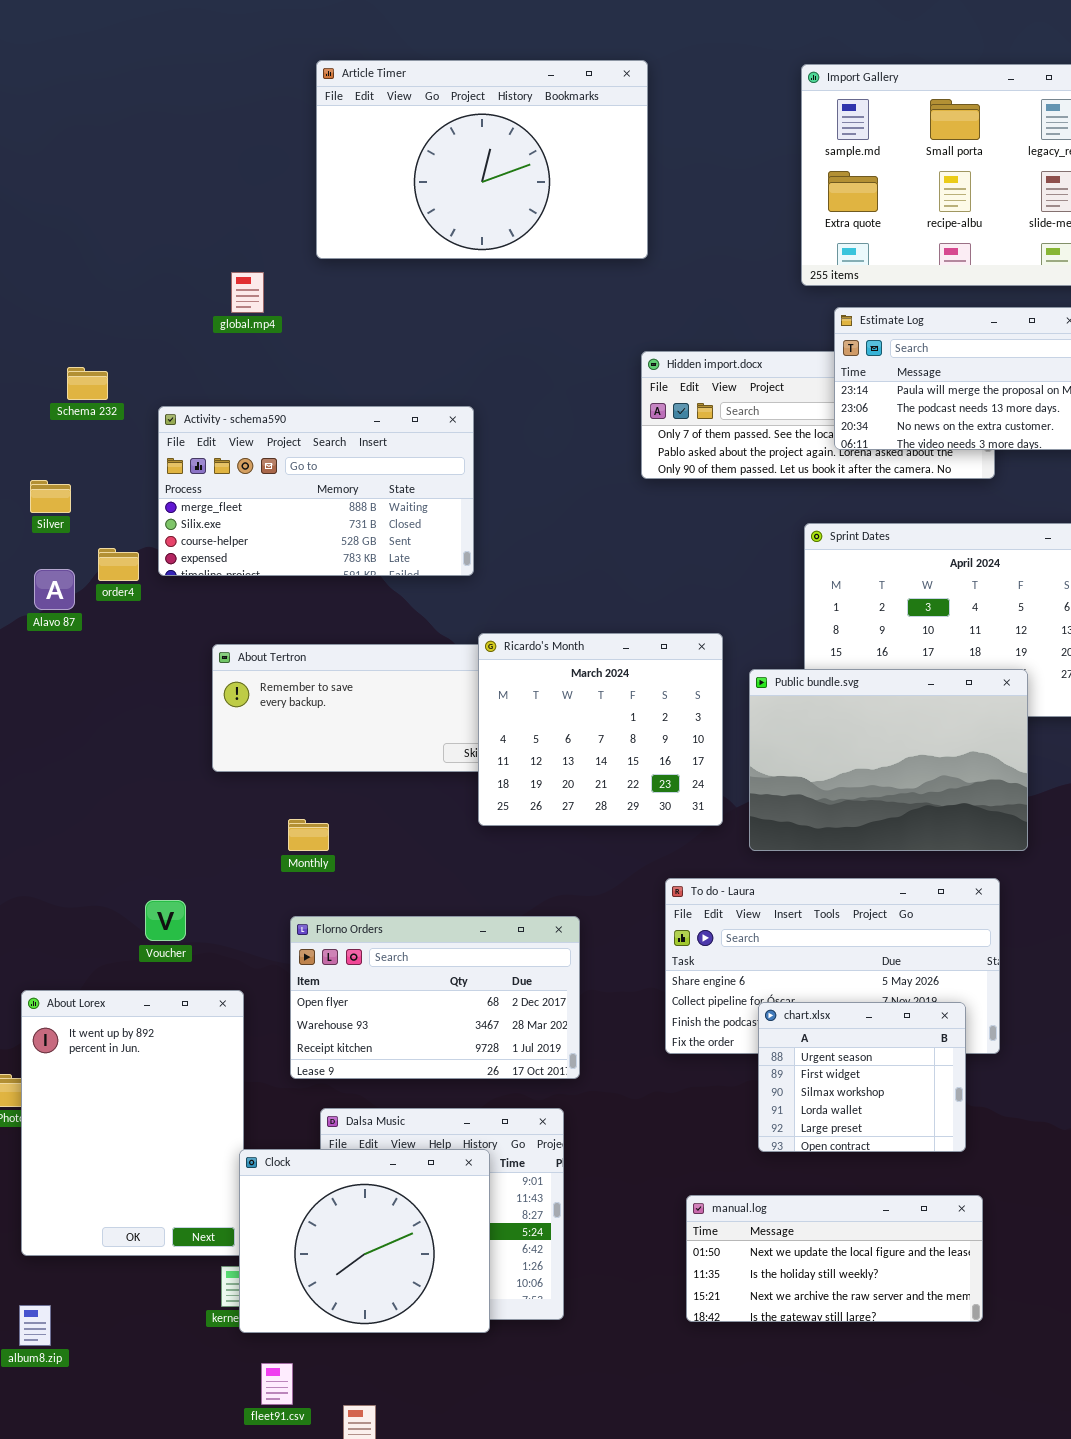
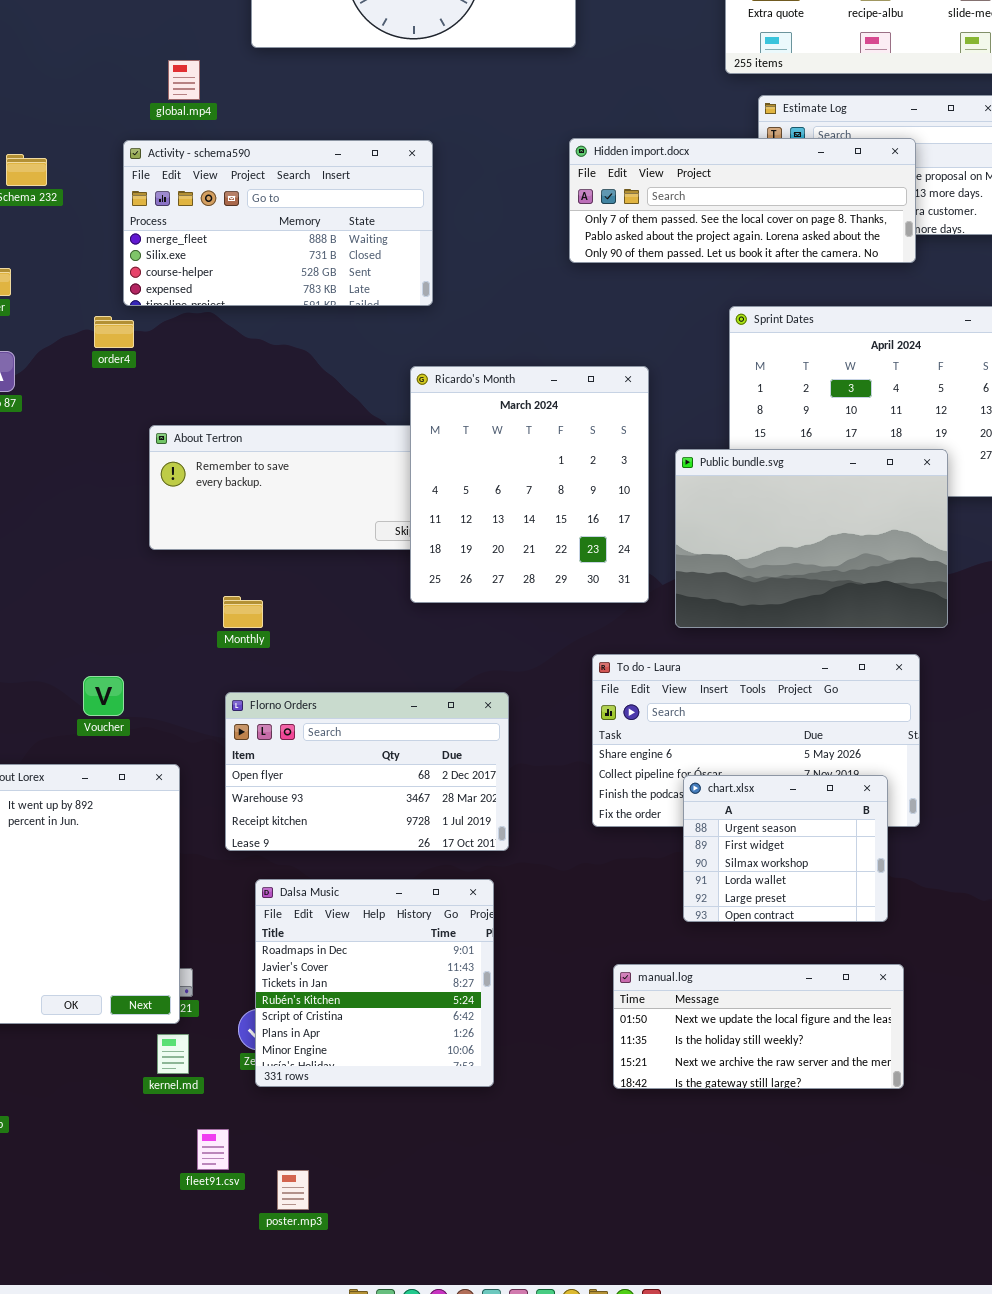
Hidden import.docx: [641,351,995,479] -> [569,138,916,263], raised
Activity - schema590: [158,406,474,576] -> [123,140,433,306], moved
order4: [98,548,139,581] -> [94,316,134,348], moved
Ricardo's Month: [478,633,723,826] -> [410,366,649,603], resized
Clock: [239,1149,490,1333] -> none, closed

